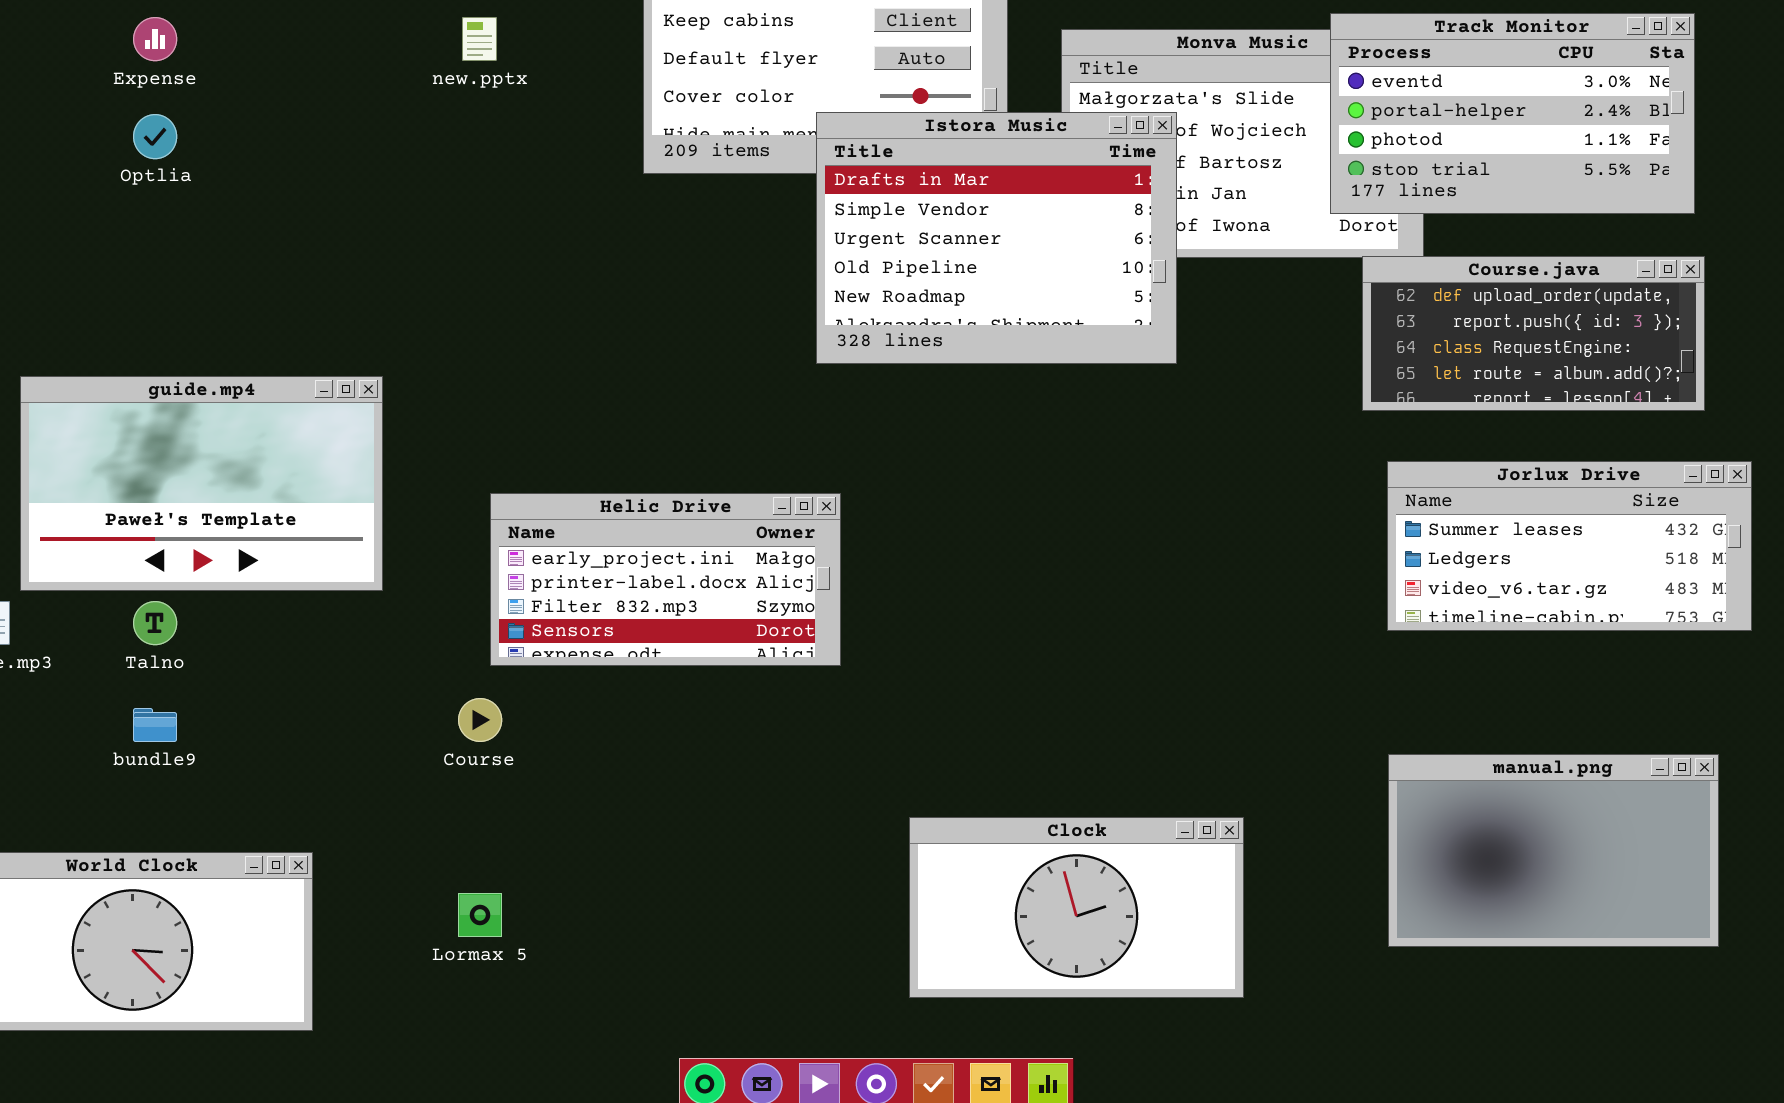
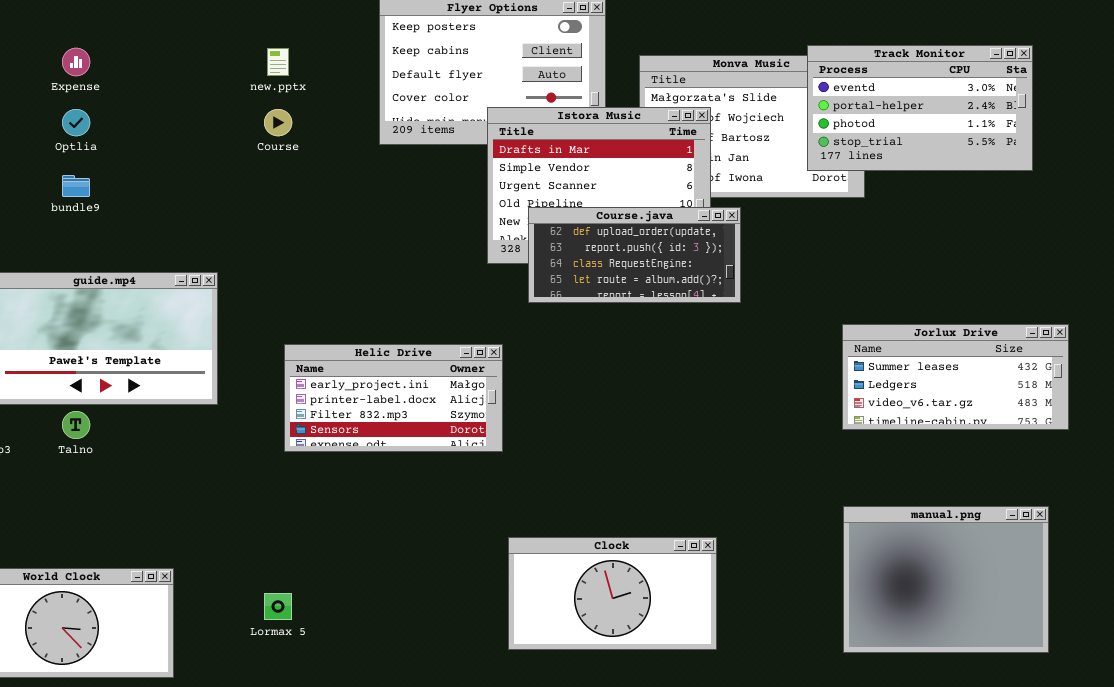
Course.java: [1362,256,1705,411] -> [528,207,741,303], moved
Course: [458,698,502,742] -> [264,109,292,136], moved
bundle9: [133,708,177,742] -> [62,175,90,197], moved
manual.png: [1388,754,1719,947] -> [843,506,1049,653], resized
Clock: [909,817,1244,998] -> [508,537,717,650], moved

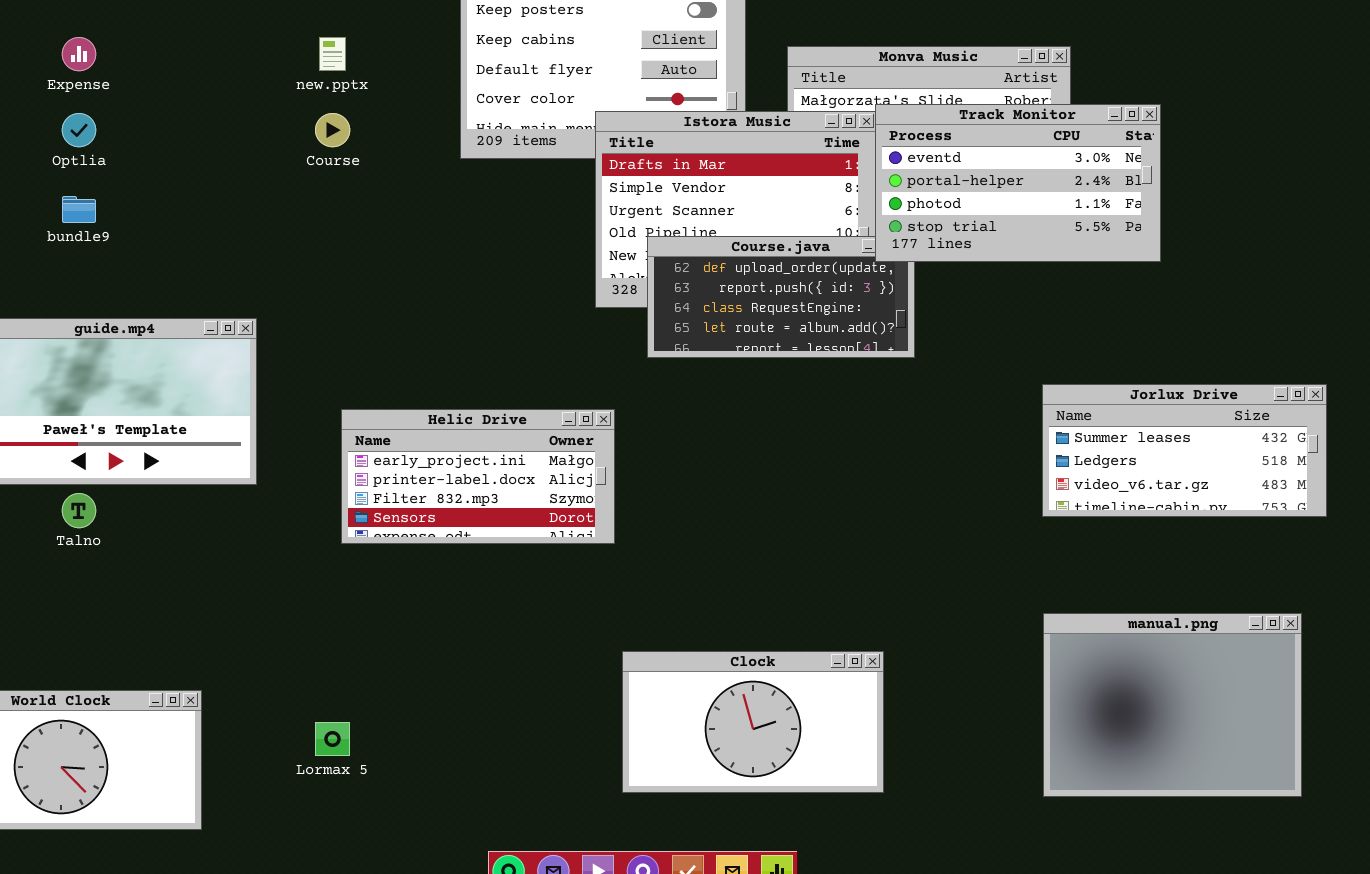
Track Monitor: [807,45,1033,171] -> [875,104,1161,262], moved

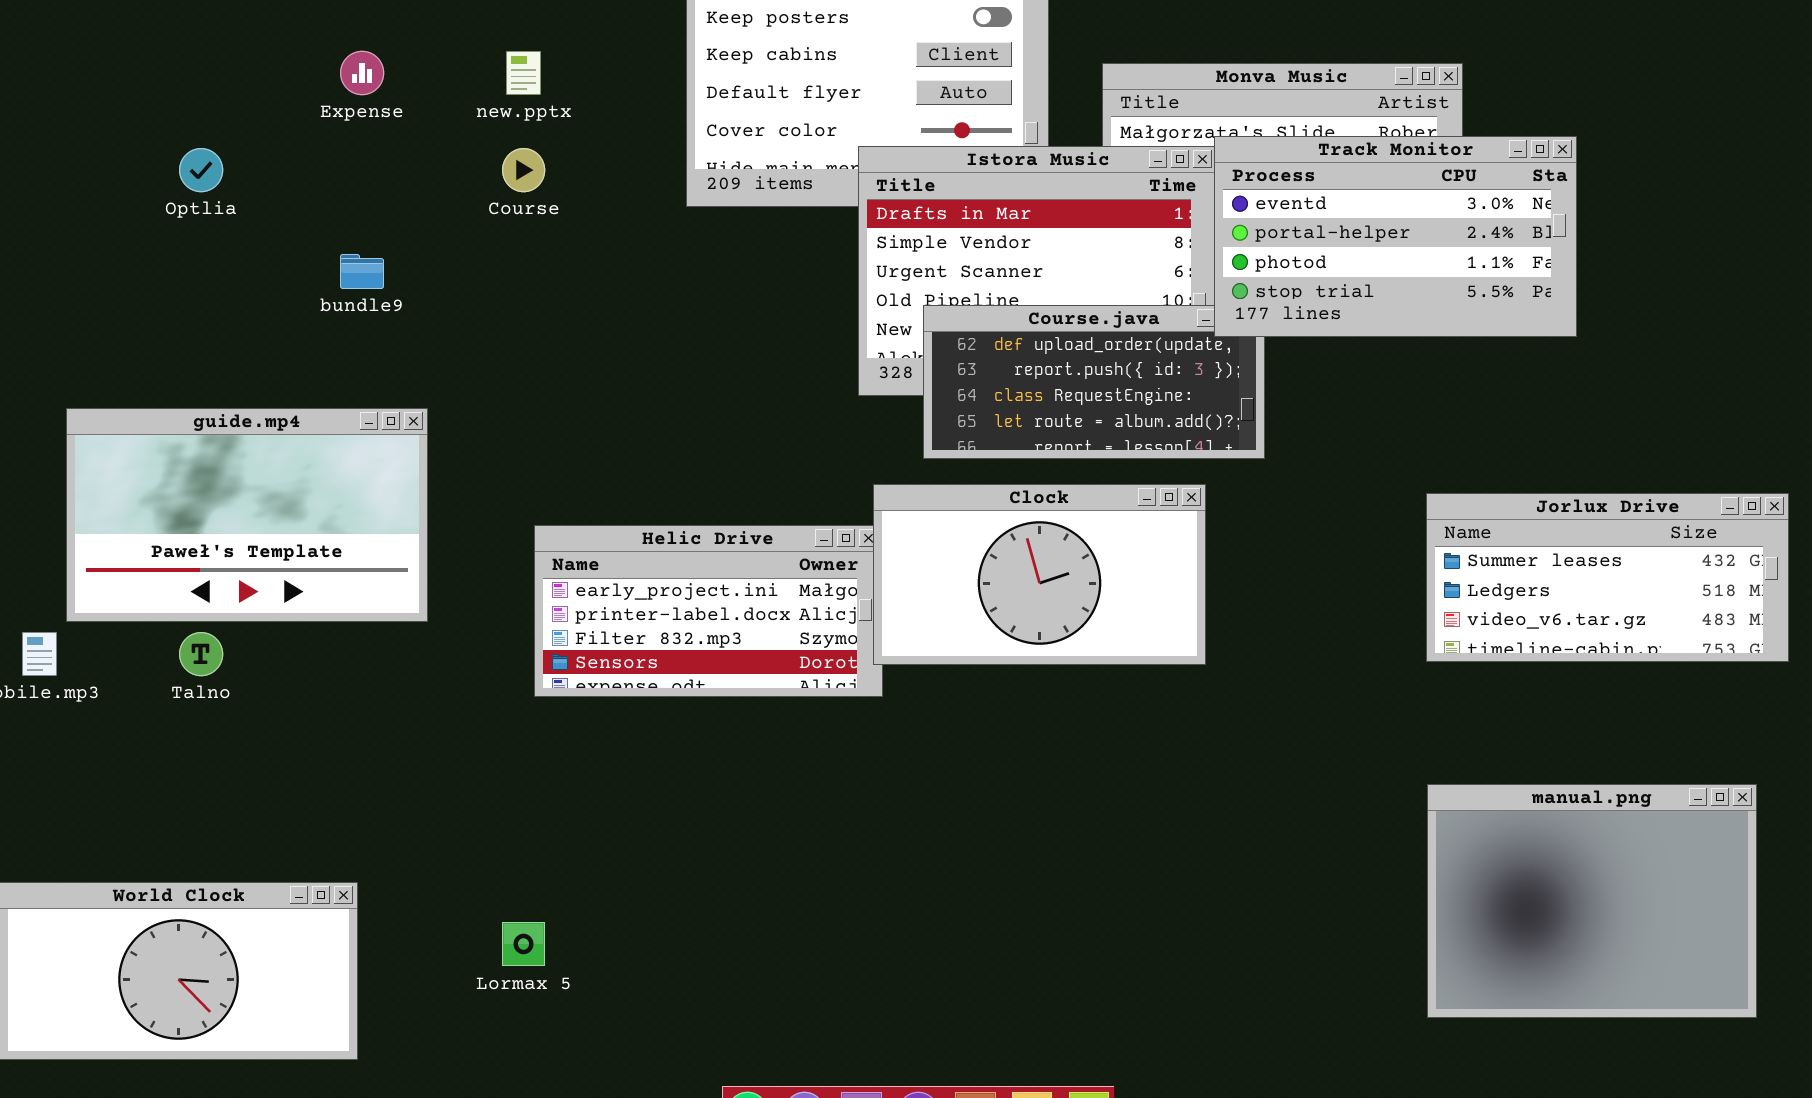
Expense: [62,37,96,71] -> [340,51,384,95], moved
bundle9: [62,196,96,223] -> [340,254,384,289], moved
Clock: [622,651,884,793] -> [873,484,1206,665], moved

